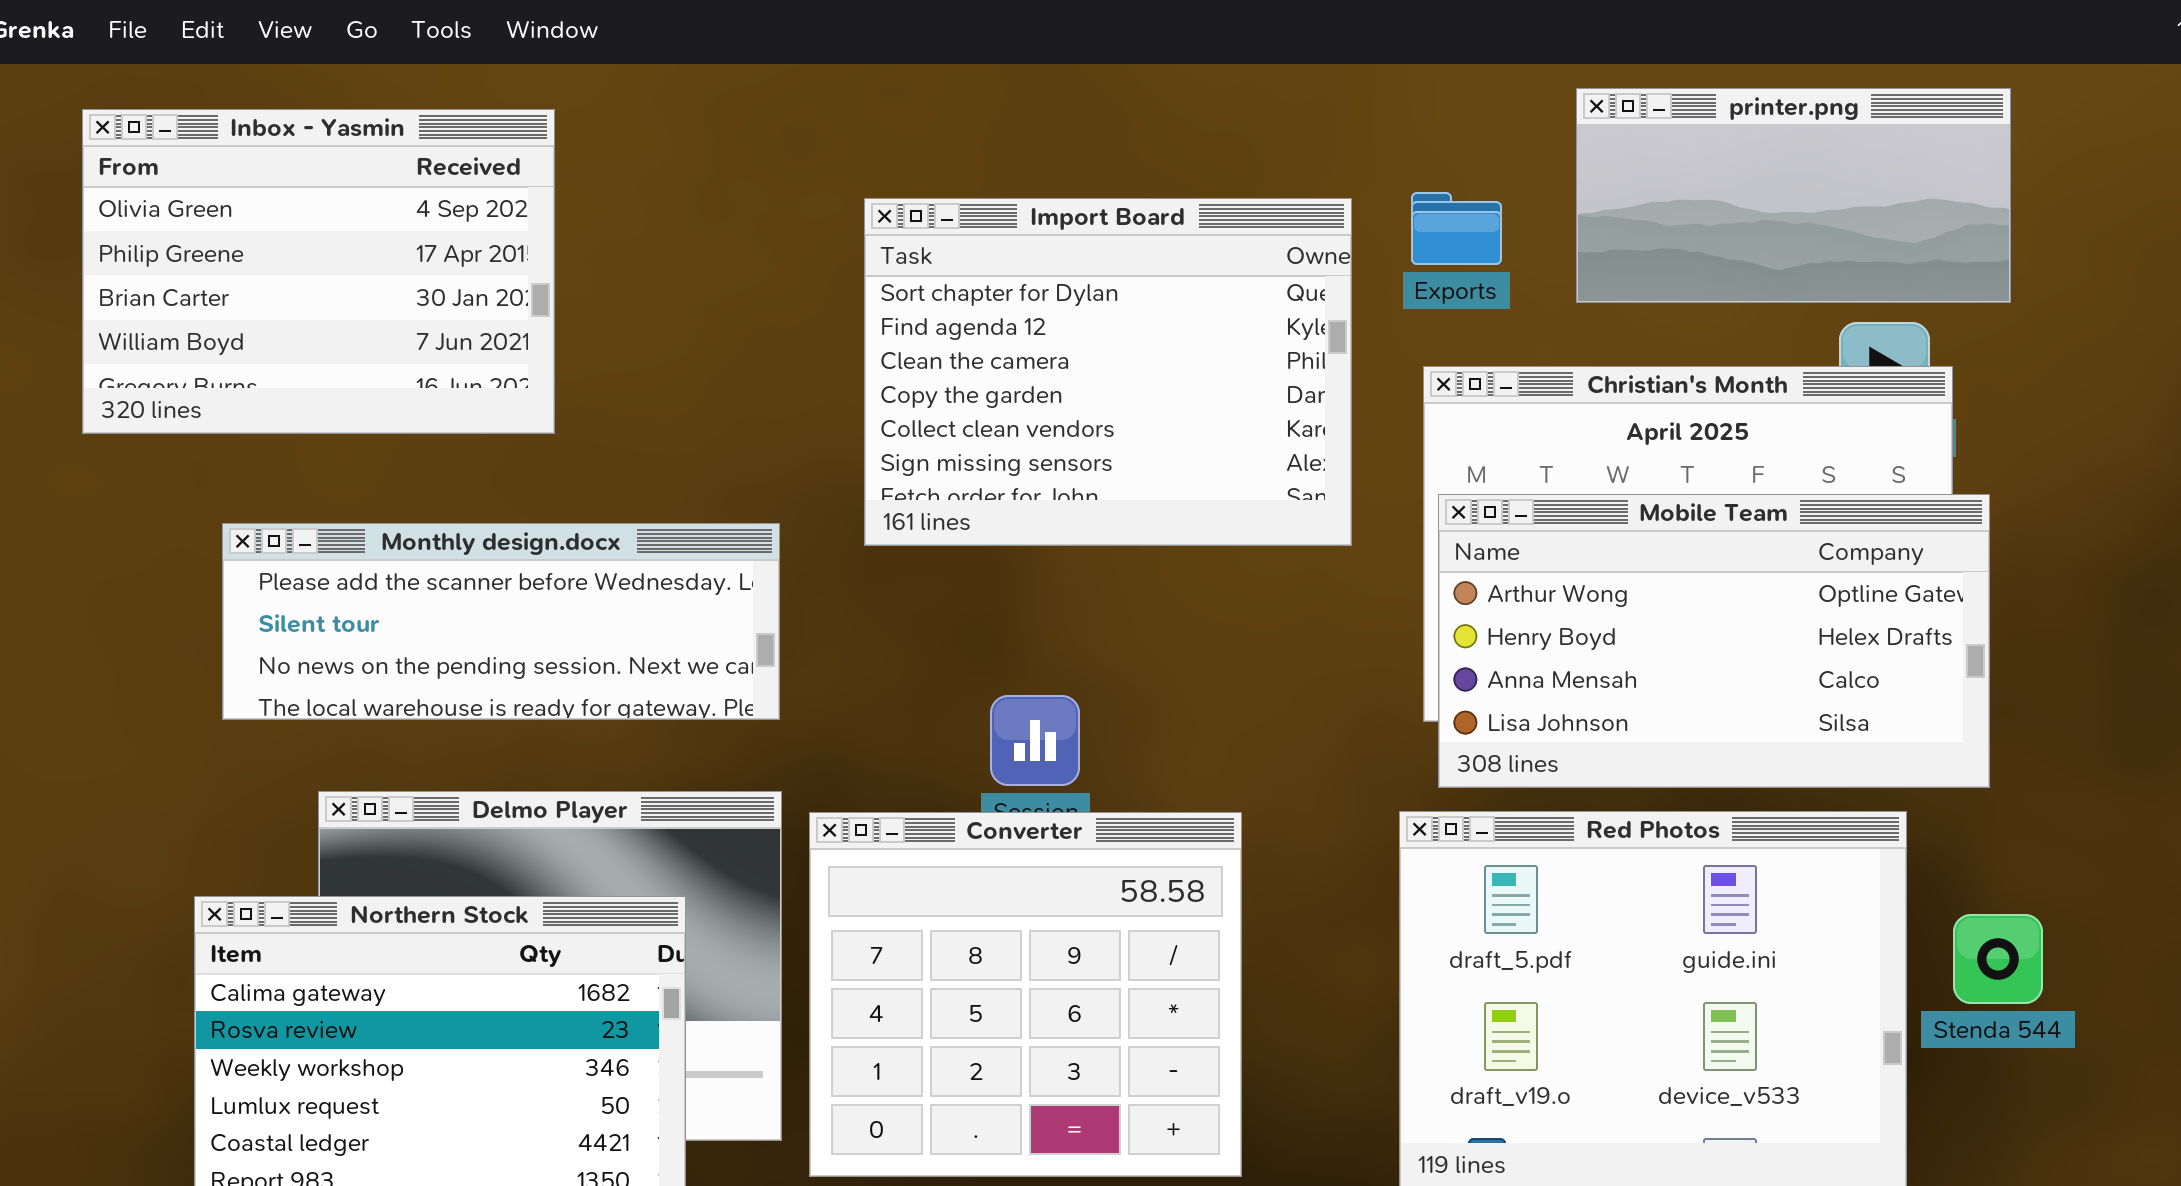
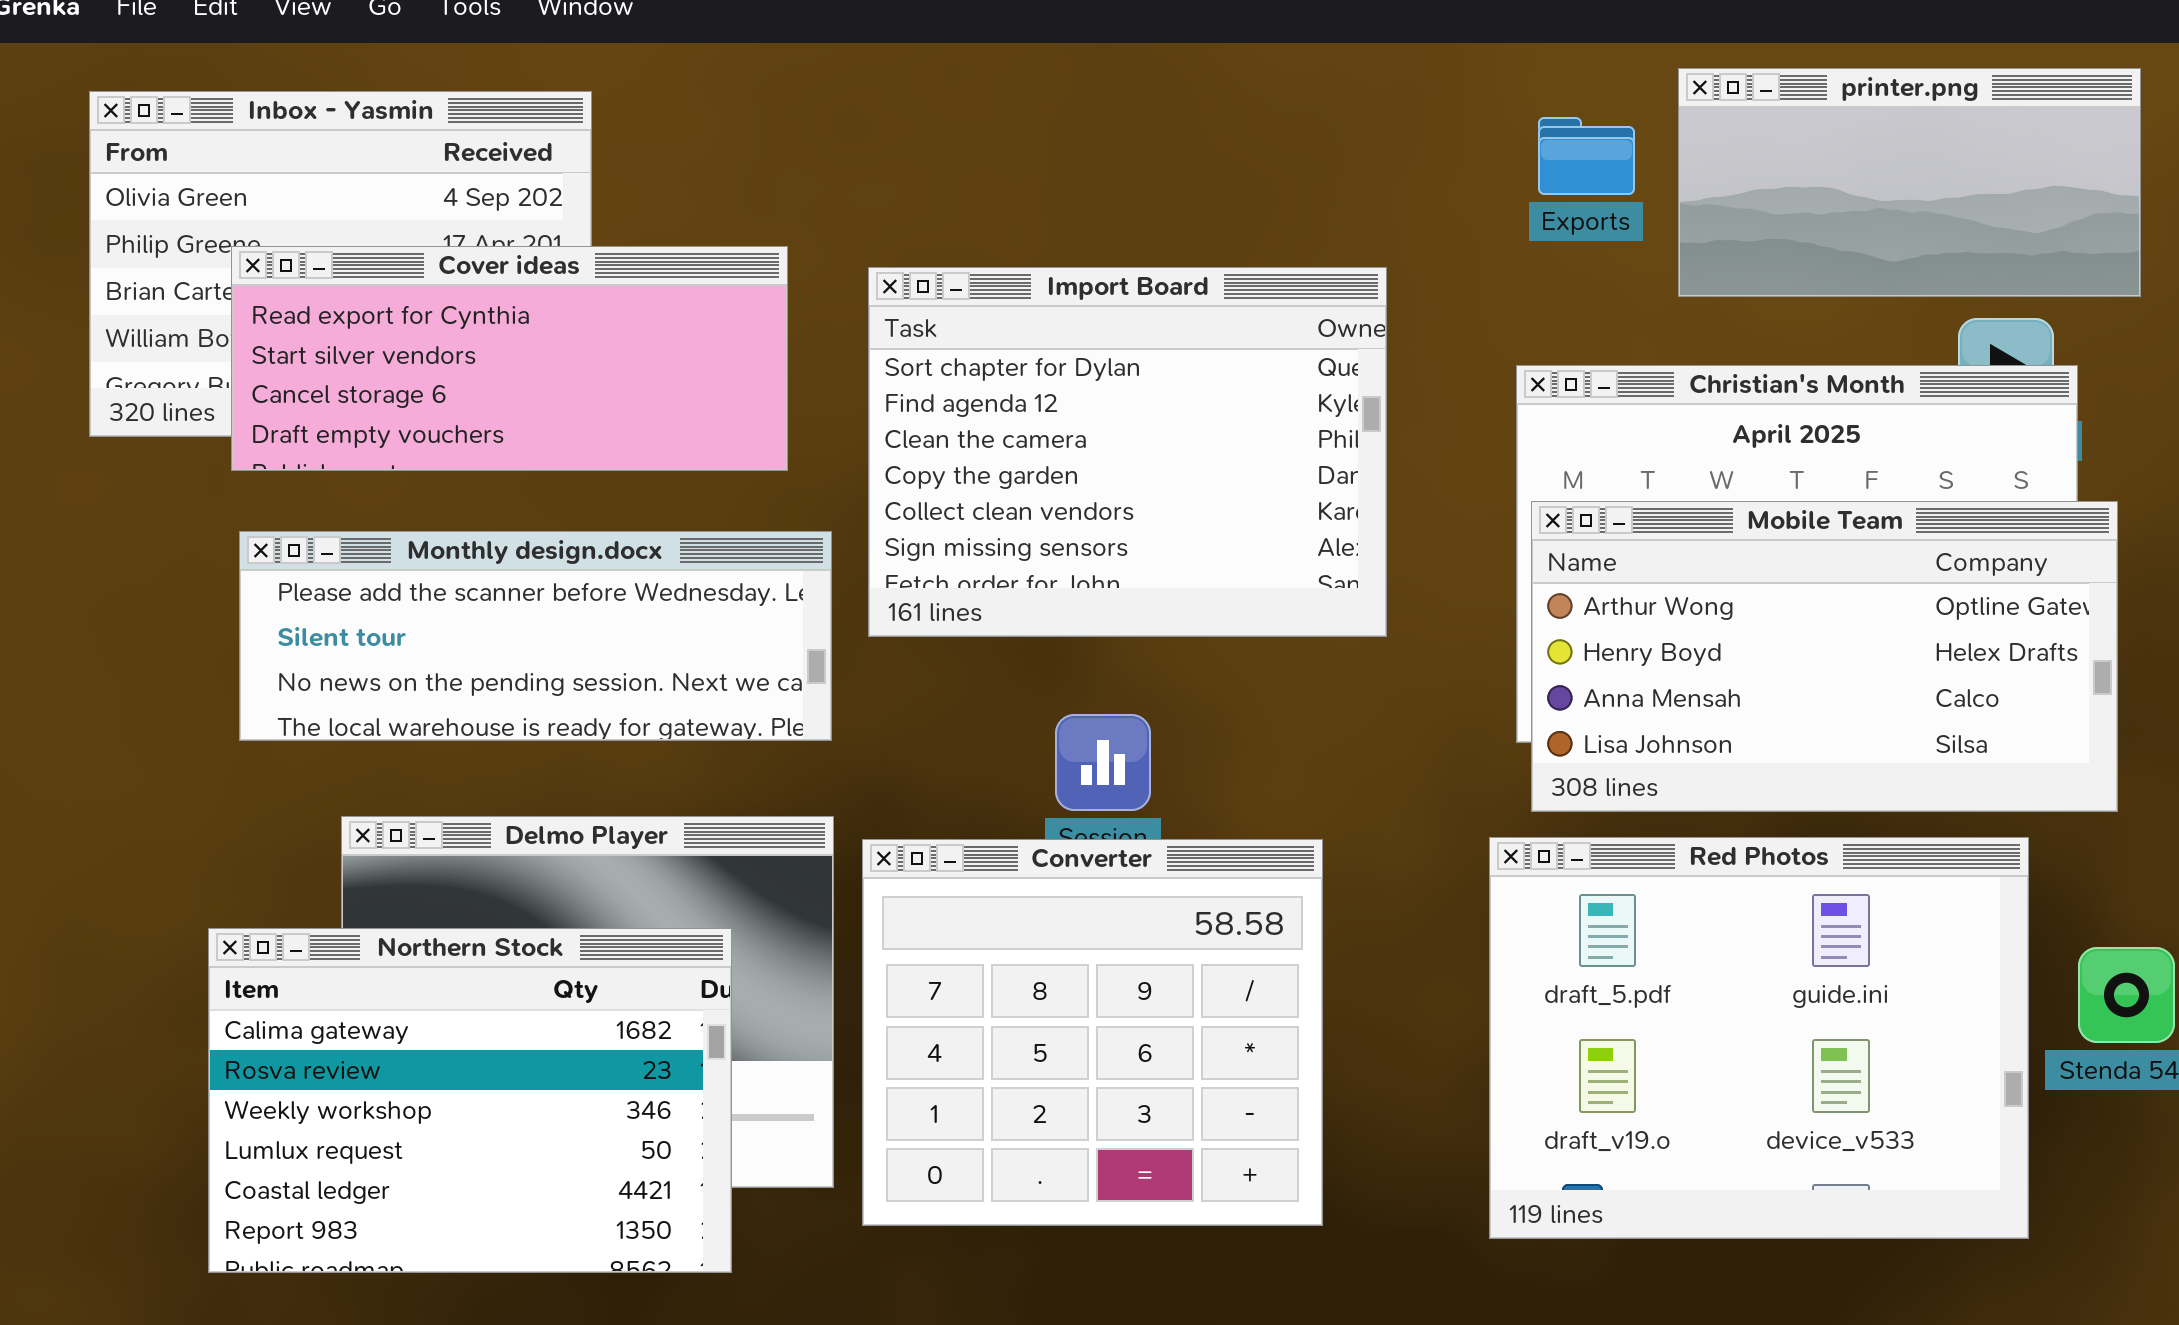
Exports: [1411,192,1502,265] -> [1538,117,1635,195], moved
Import Board: [864,198,1352,546] -> [868,267,1387,637], moved
Cover ideas: none -> [231,246,788,471], opened

